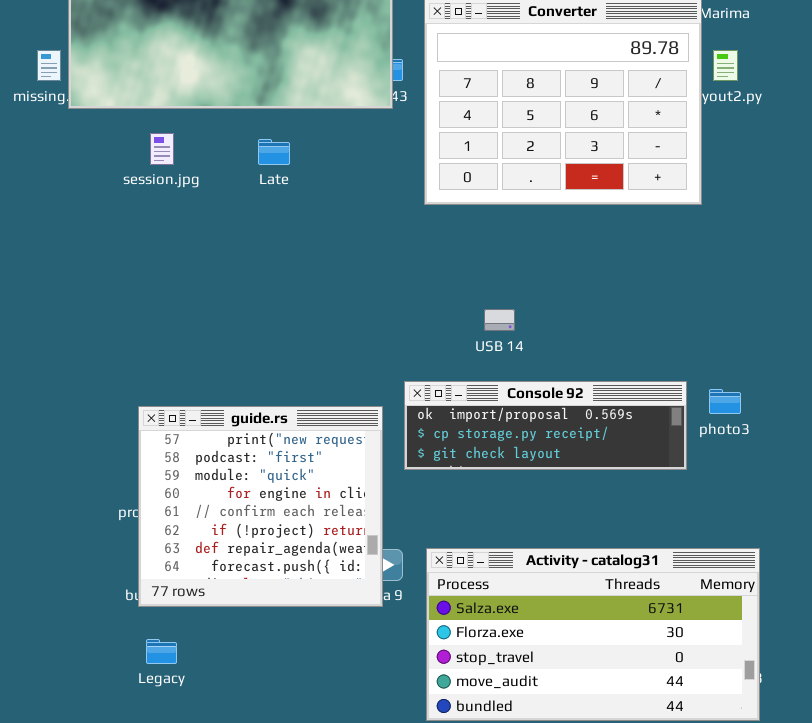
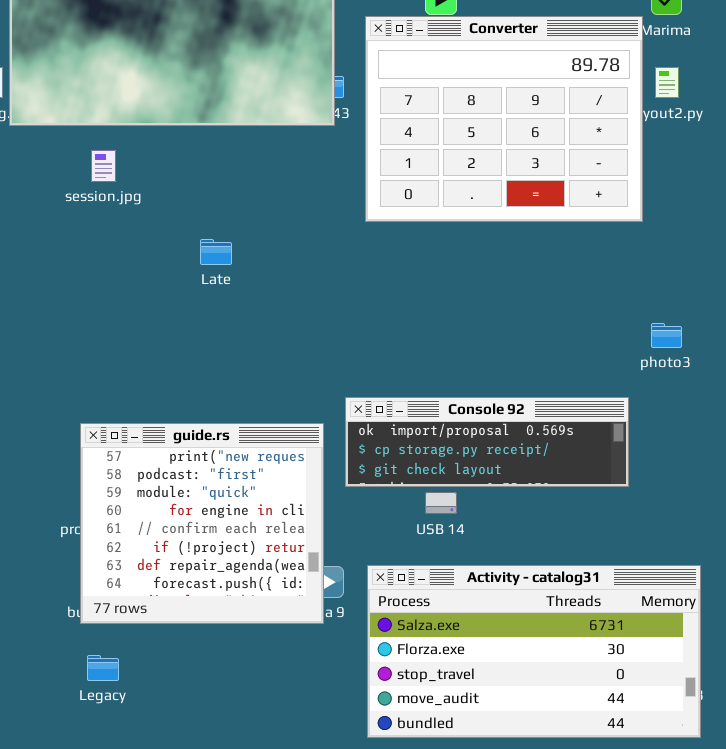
Late: [258,139,290,165] -> [200,239,232,265], moved
USB 14: [484,309,515,331] -> [425,492,457,514], moved
photo3: [709,389,741,414] -> [651,323,682,348], moved

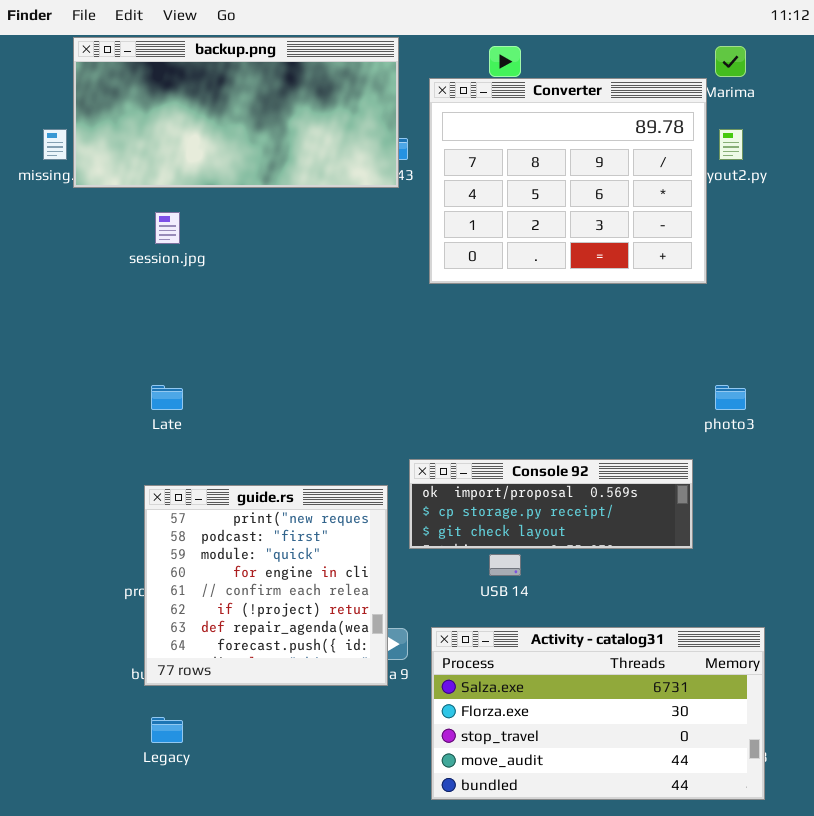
Late: [200,239,232,265] -> [151,385,183,410], moved

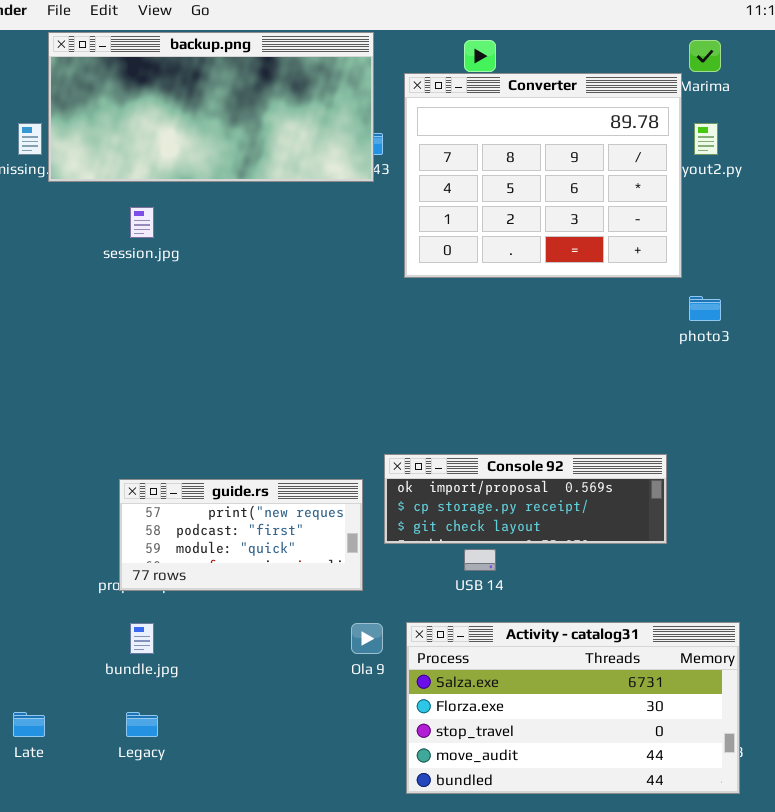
Late: [151,385,183,410] -> [13,712,45,737], moved
photo3: [715,385,746,410] -> [689,296,721,321], moved
guide.rs: [144,485,388,686] -> [119,479,363,591], resized

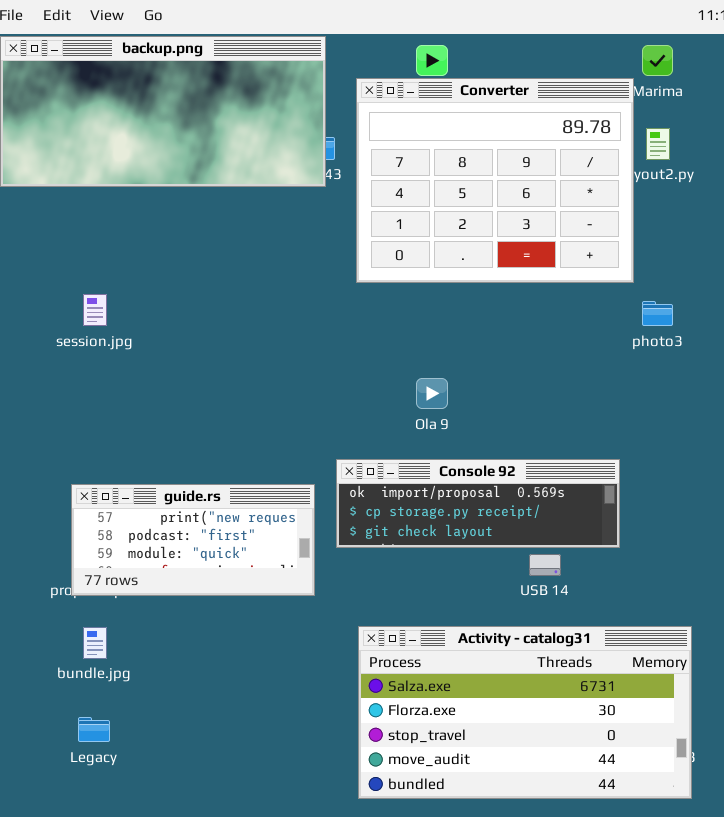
session.jpg: [130,207,154,238] -> [83,294,107,326], moved
USB 14: [464,549,496,571] -> [529,554,561,576], moved
Ola 9: [351,623,383,654] -> [416,378,448,409], moved

